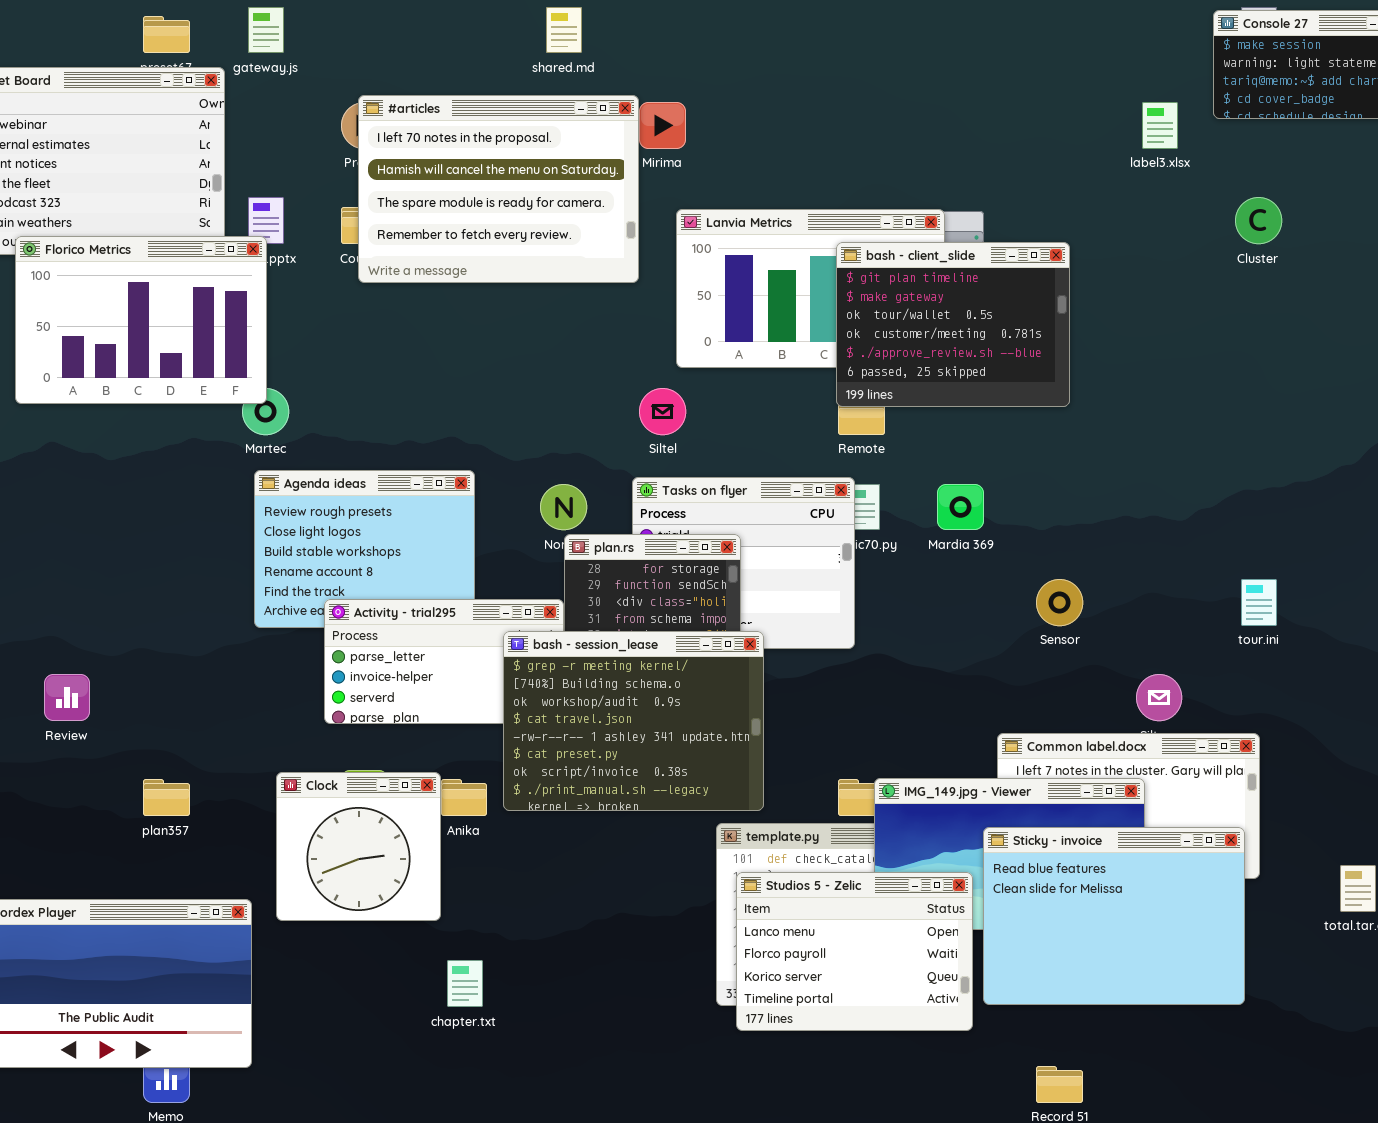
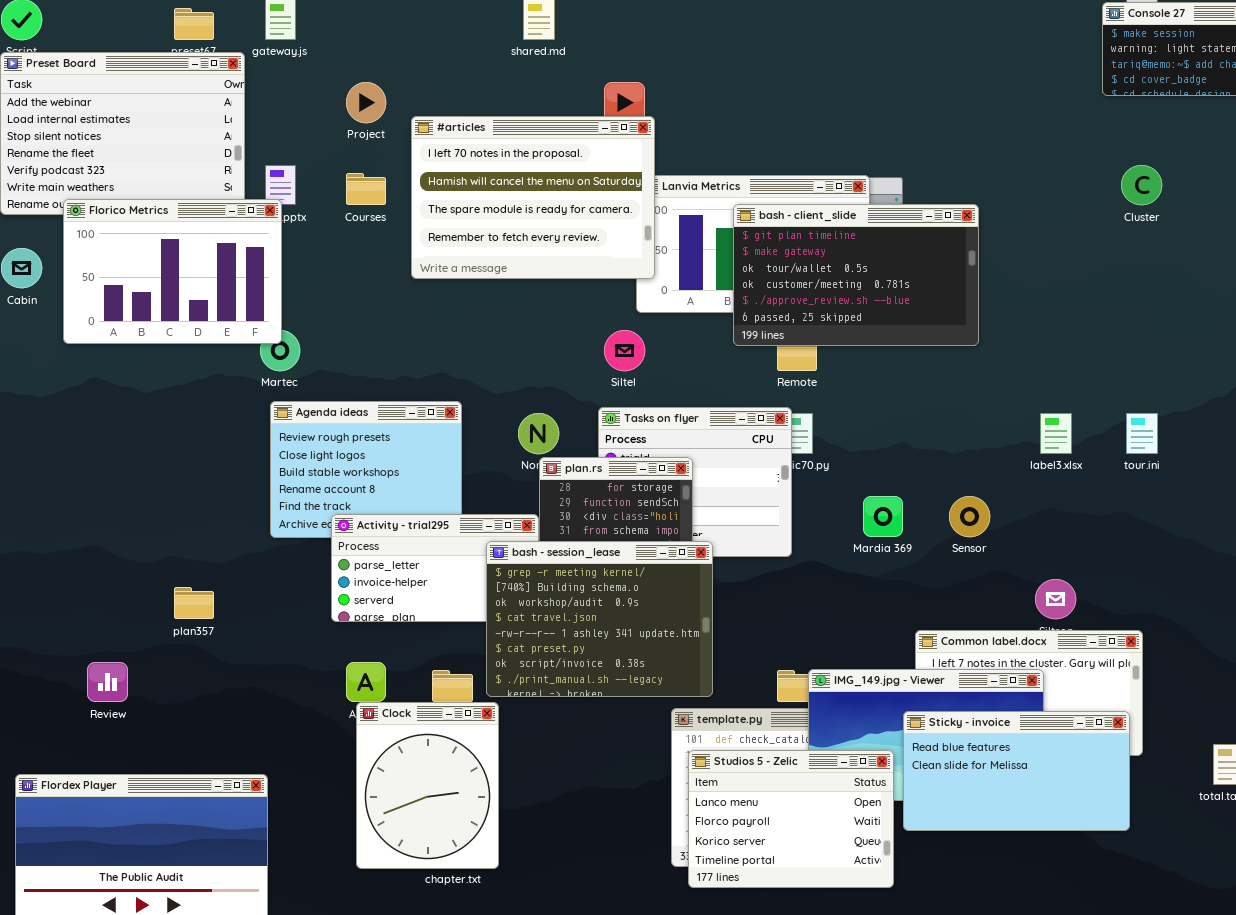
#articles: [358,95,639,283] -> [411,116,655,279], moved
label3.xlsx: [1142,102,1178,149] -> [1040,413,1072,454], moved
bash - client_slide: [836,242,1070,407] -> [733,204,979,346], resized
Mardia 369: [937,484,984,530] -> [863,496,903,537], moved
tour.ini: [1241,579,1277,626] -> [1126,413,1158,454], moved
Review: [44,674,90,721] -> [87,662,128,702], moved
Clock: [276,772,441,921] -> [356,702,499,869], moved, resized
plan357: [143,779,190,816] -> [174,587,214,619], moved
Sticky - invoice: [983,827,1245,1005] -> [903,711,1130,831], resized

